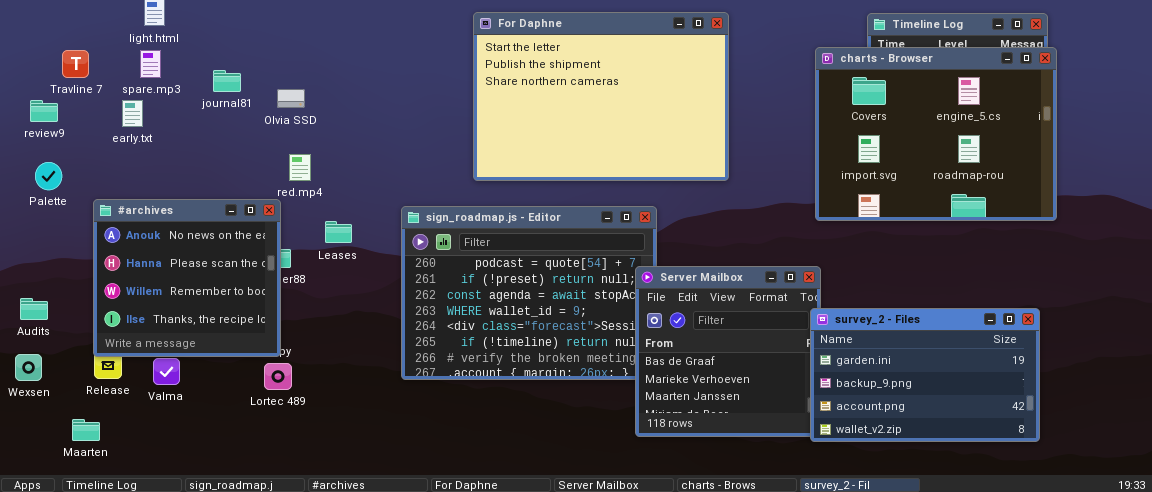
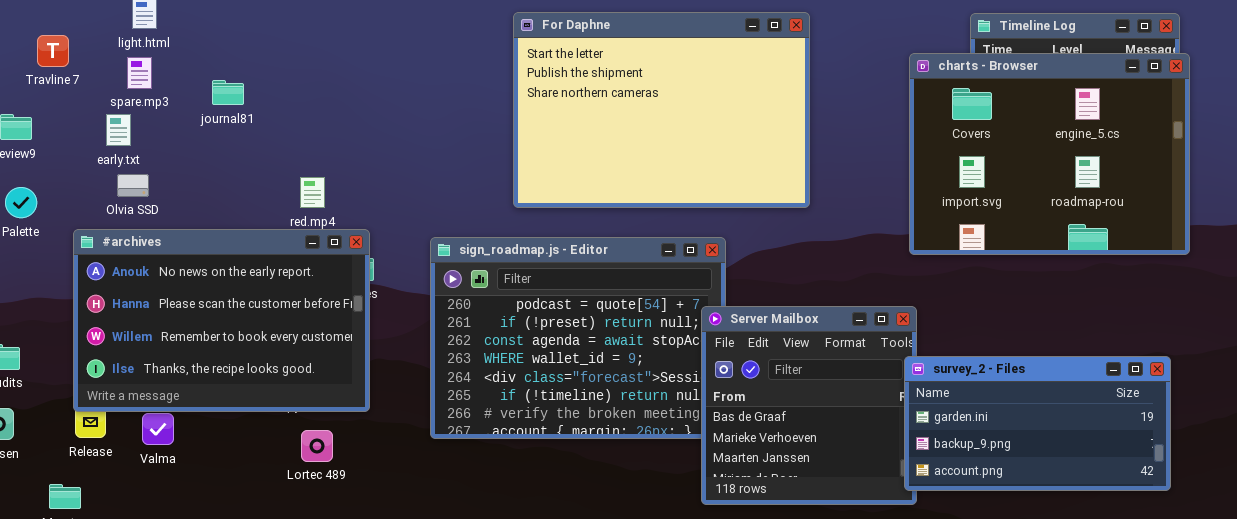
Travline 7: [62,50,89,78] -> [37,35,69,67], moved
Olvia SSD: [277,89,305,108] -> [117,174,149,197], moved
#archives: [93,199,281,357] -> [73,229,370,412], resized
survey_2 - Files: [810,308,1040,442] -> [904,356,1171,491], resized
Lortec 489: [264,363,292,390] -> [301,430,333,462], moved

